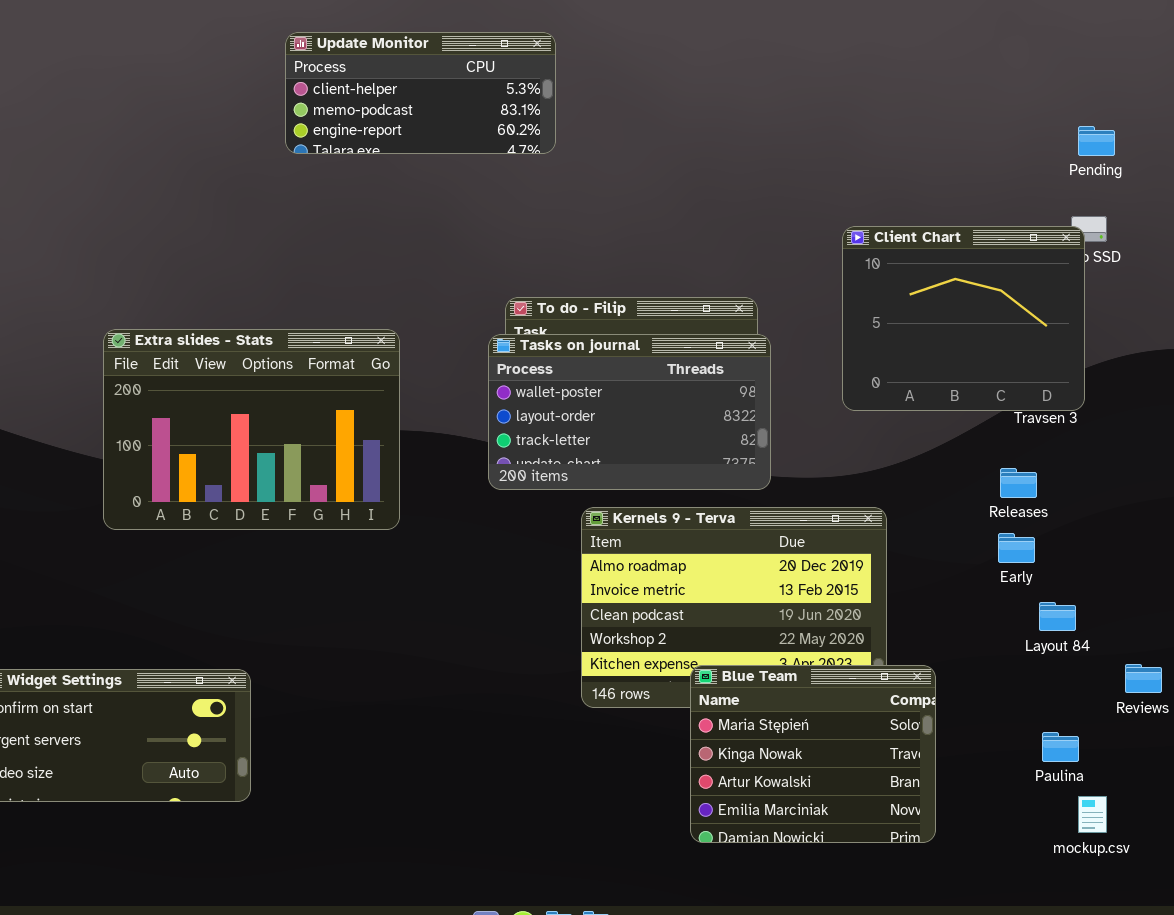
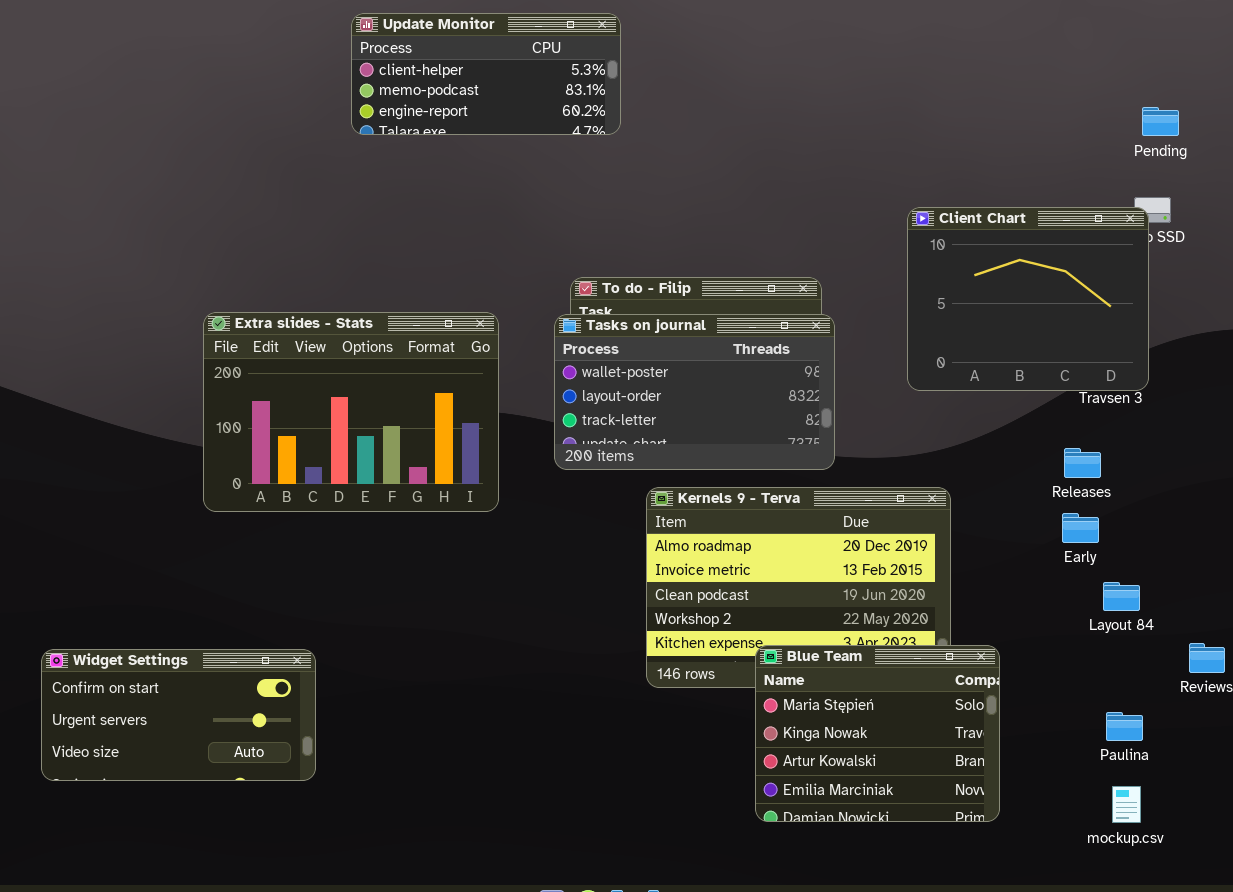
Extra slides - Stats: [103,329,400,530] -> [203,312,499,512], moved
mockup.csv: [1078,796,1107,833] -> [1112,786,1141,823], moved

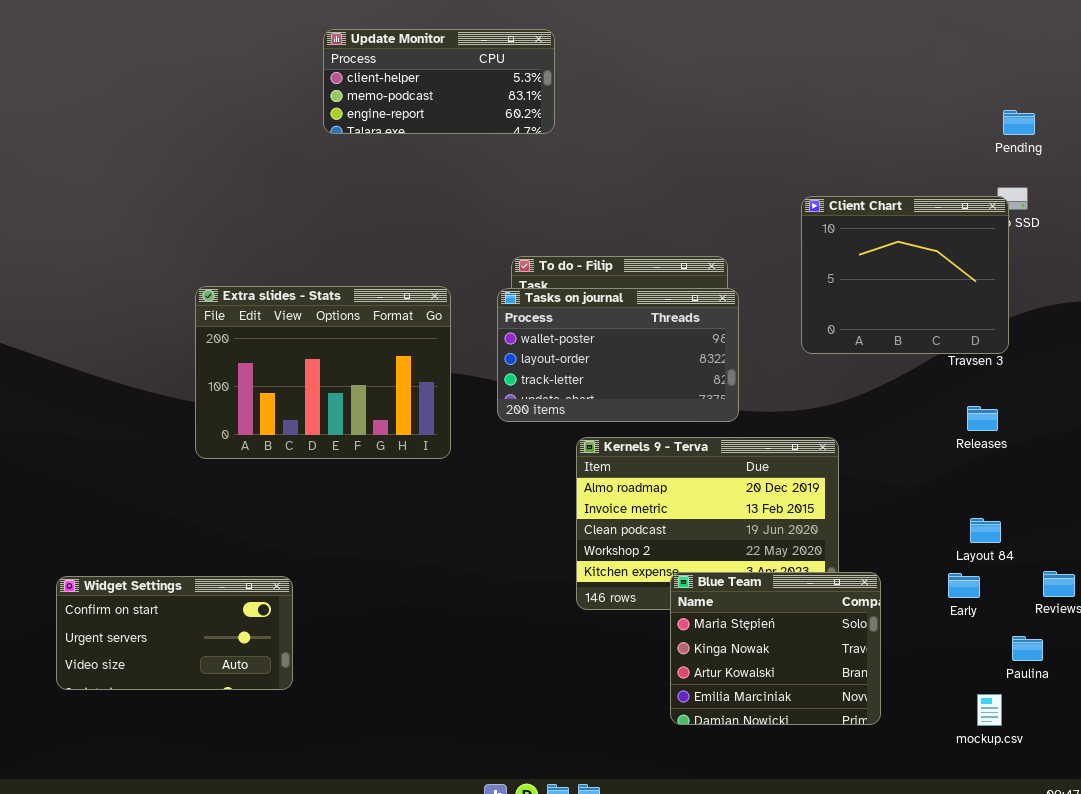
Releases: [1064,448,1101,478] -> [967,406,998,431], moved
Early: [1062,513,1099,543] -> [948,573,980,598], moved
Paulina: [1106,712,1143,741] -> [1012,636,1043,661], moved

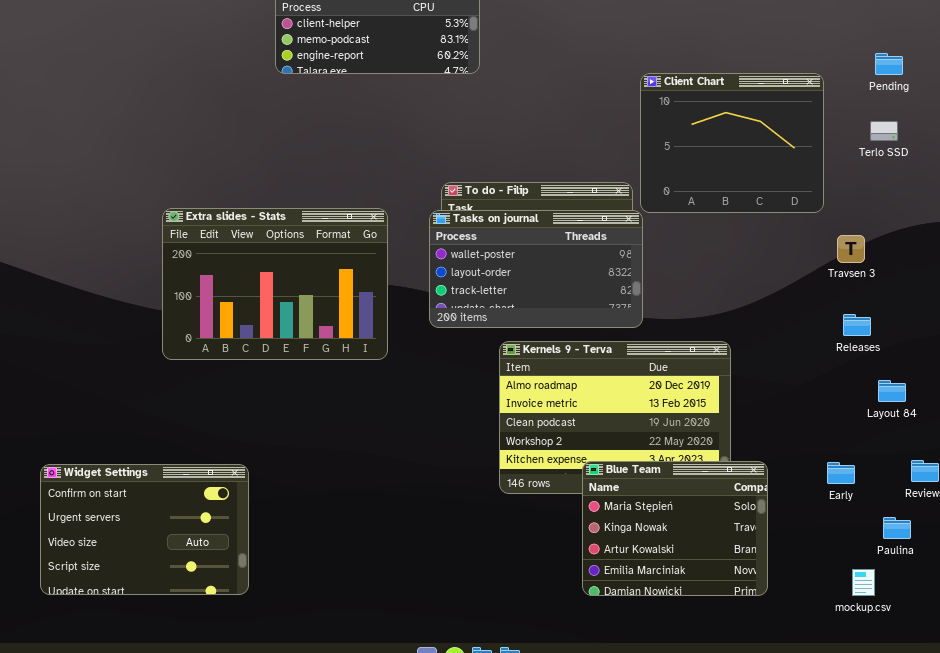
Client Chart: [801,196,1009,354] -> [640,73,824,213], moved
Layout 84: [970,518,1001,543] -> [878,380,906,402], moved
Widget Settings: [56,576,293,690] -> [40,464,249,595], resized

